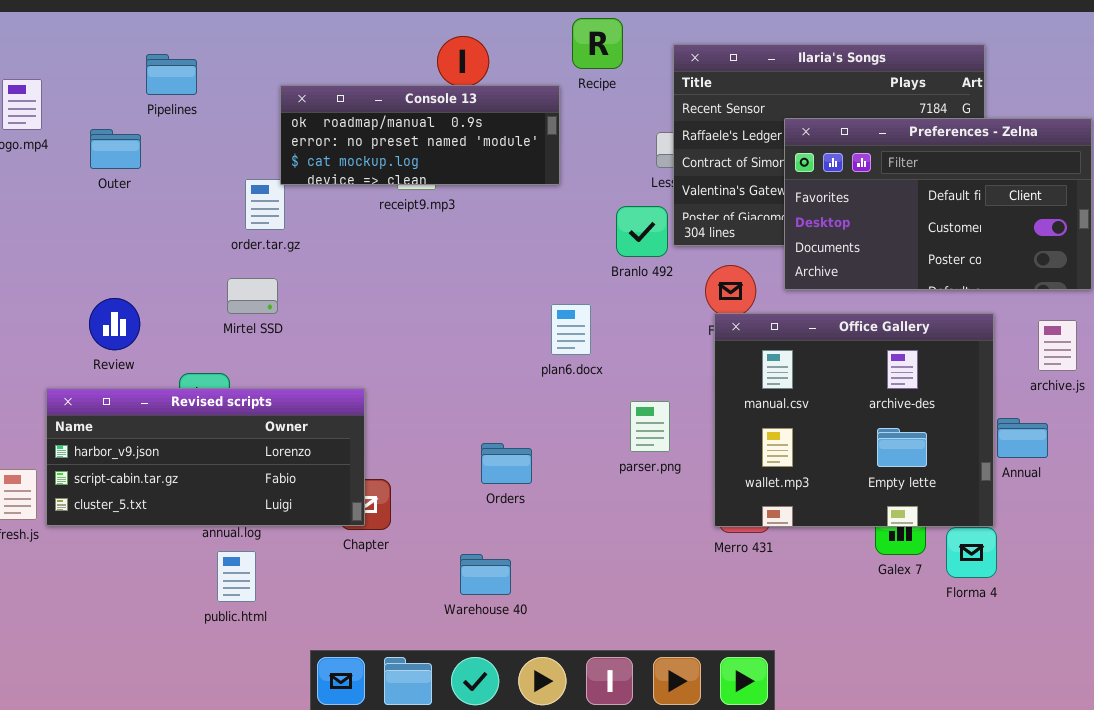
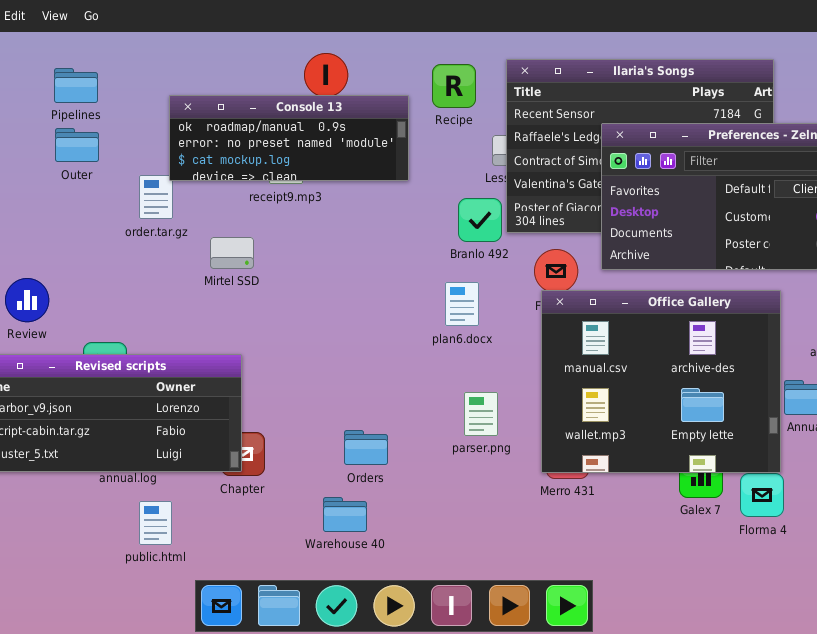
Recipe: [572,18,623,69] -> [432,64,476,108], moved
Outer: [90,129,141,169] -> [55,128,99,162], moved
Mirtel SSD: [227,278,278,314] -> [210,237,254,269], moved
plan6.docx: [551,304,591,355] -> [445,282,479,326], moved
parser.png: [630,401,670,452] -> [464,392,498,436], moved
Orders: [481,443,532,484] -> [344,430,388,465], moved
public.html: [217,551,256,602] -> [139,501,172,545], moved

